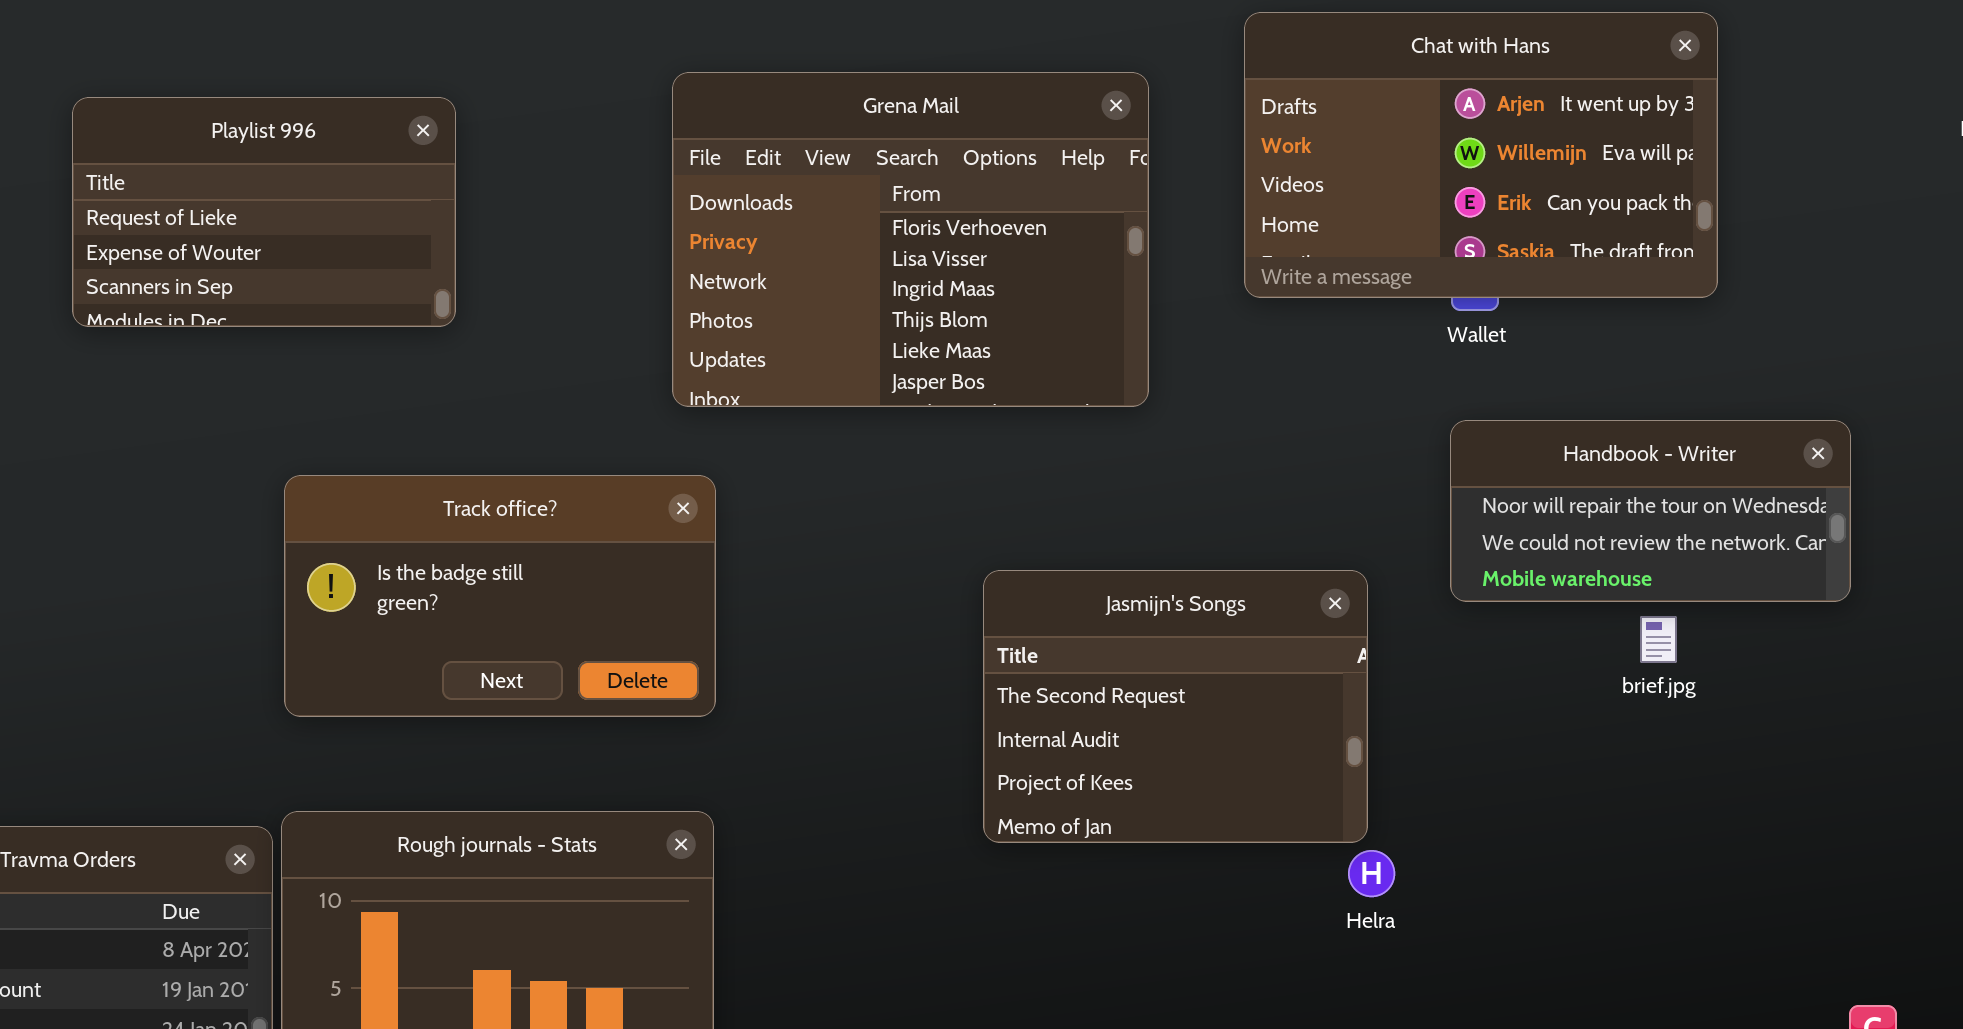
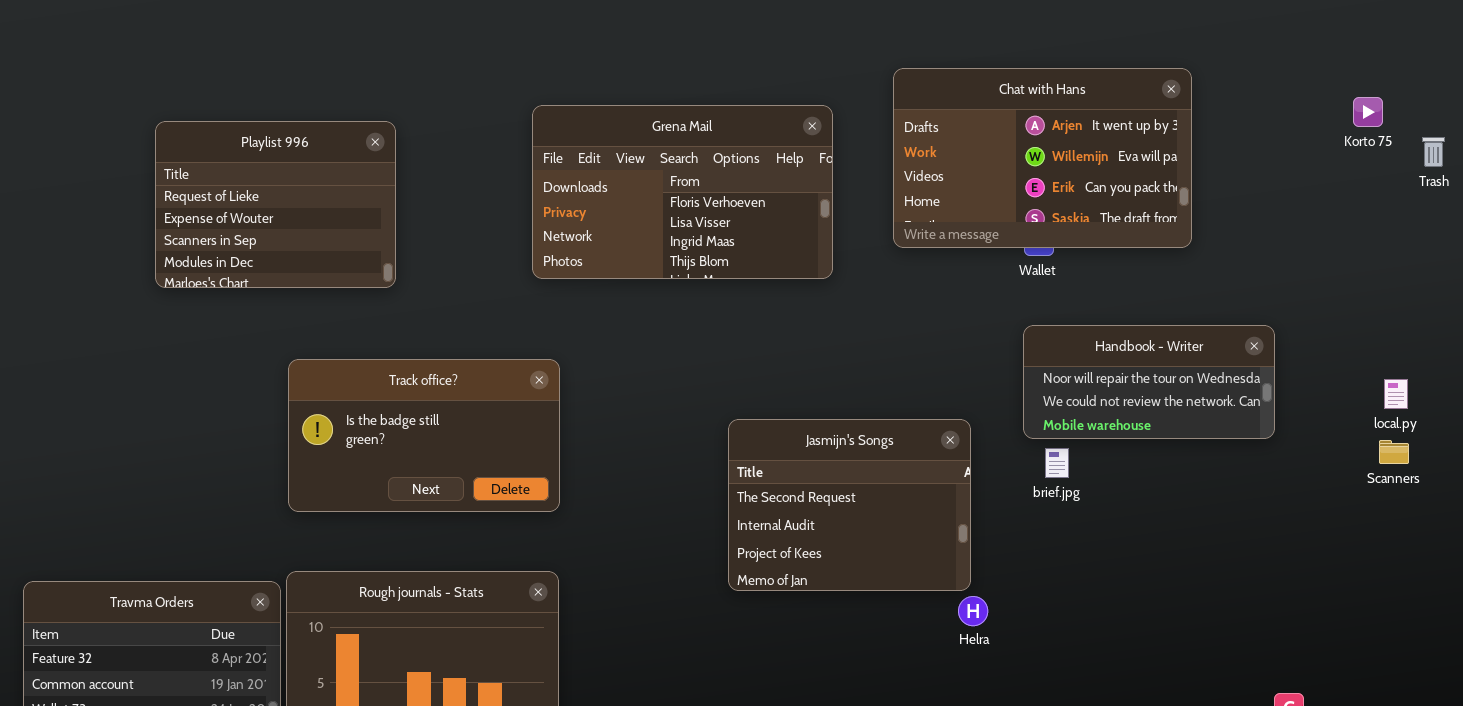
Grena Mail: [672,72,1149,407] -> [532,105,833,279], resized
Playlist 996: [72,97,456,327] -> [155,121,396,288], resized
brief.jpg: [1640,616,1677,663] -> [1045,448,1069,478], moved

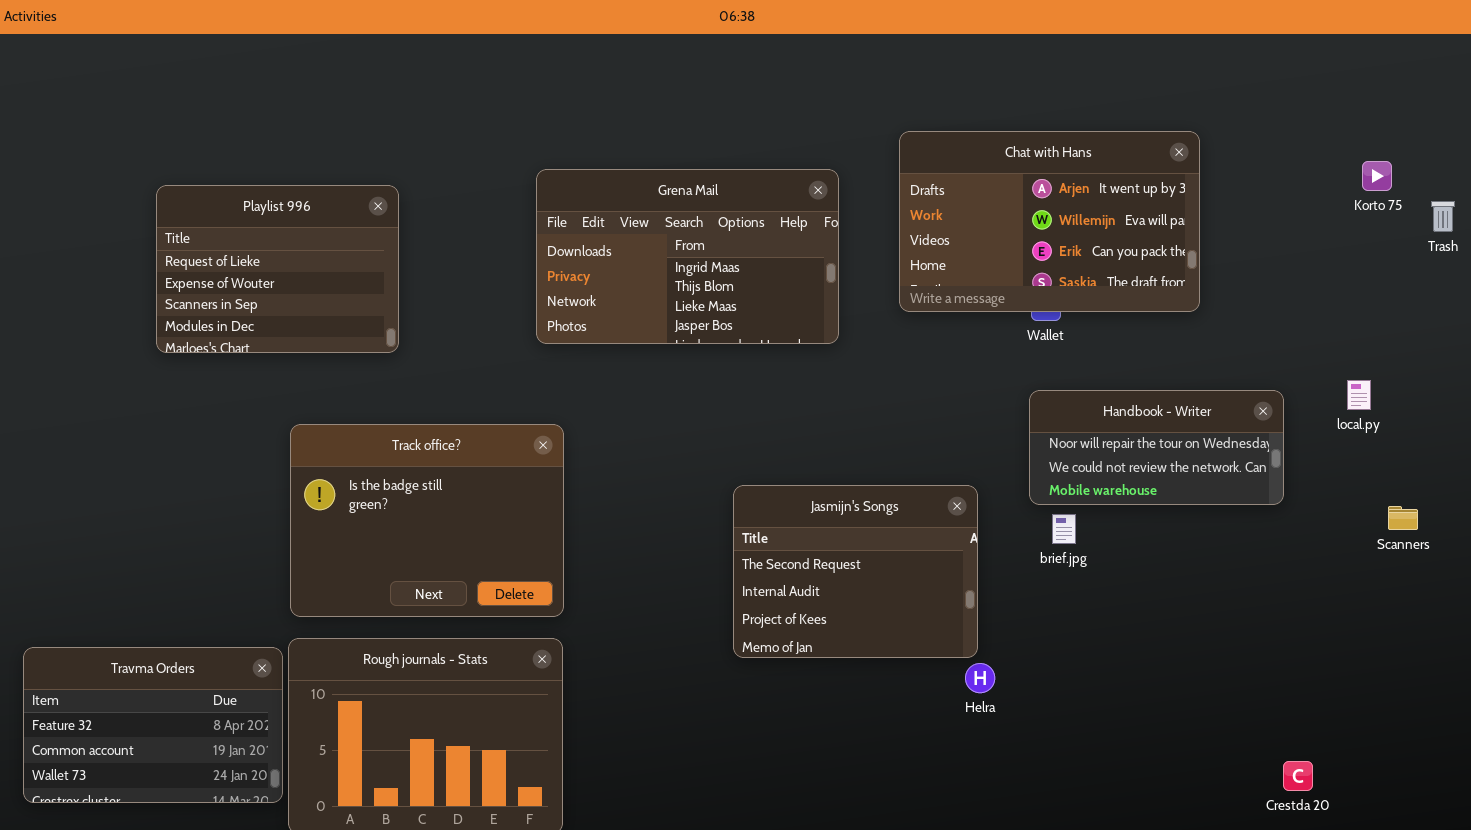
Grena Mail: [532,105,833,279] -> [536,169,839,344], scrolled down 2 rows
Track office?: [288,359,560,512] -> [290,424,564,617], resized
local.py: [1384,379,1408,409] -> [1347,380,1371,410], moved

